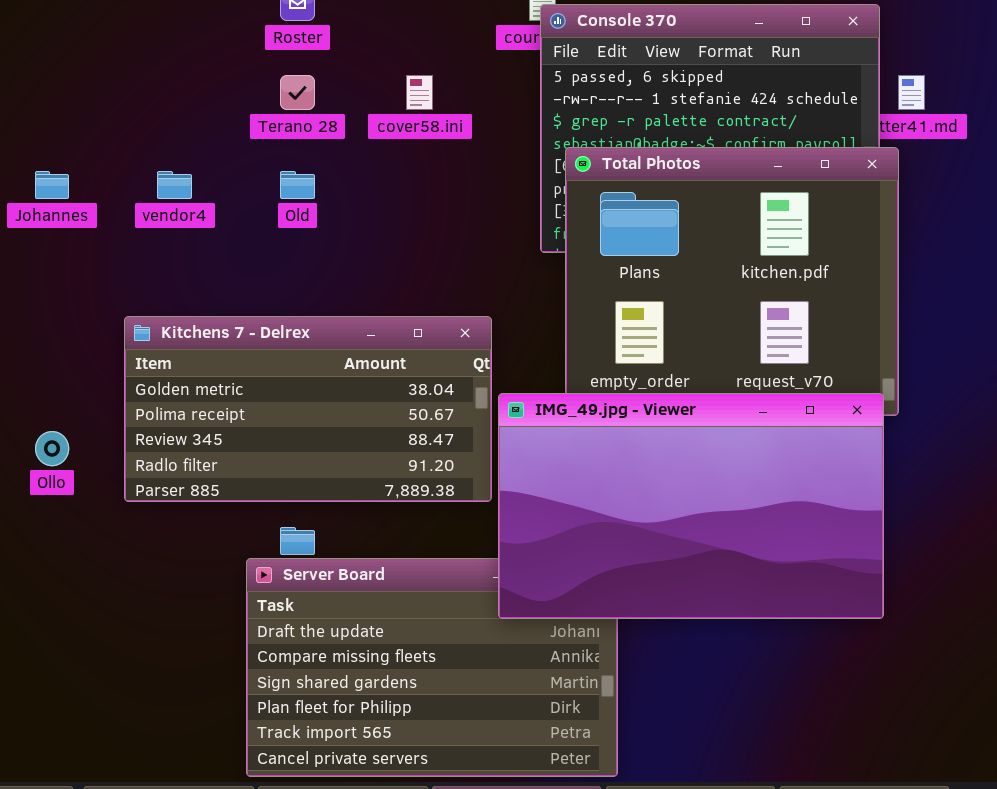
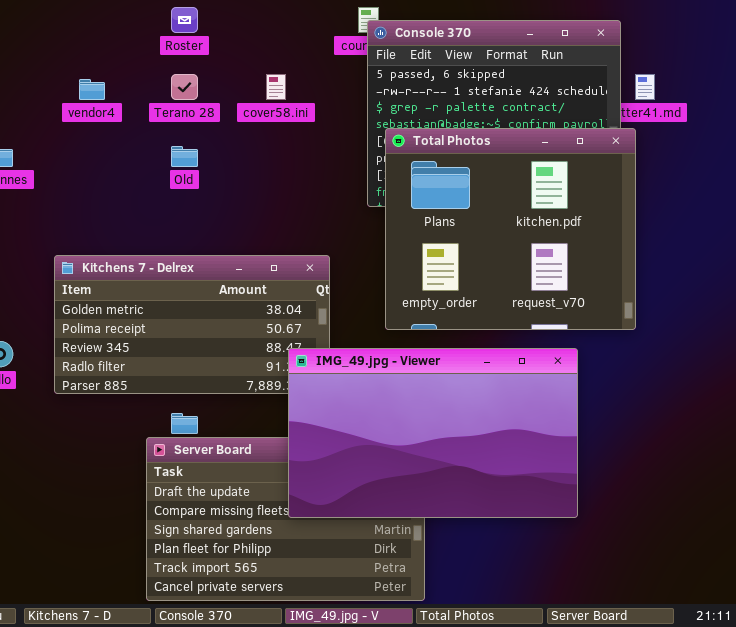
vendor4: [157,171,192,199] -> [79,79,105,100], moved
IMG_49.jpg - Viewer: [498,393,884,619] -> [288,348,578,518], moved

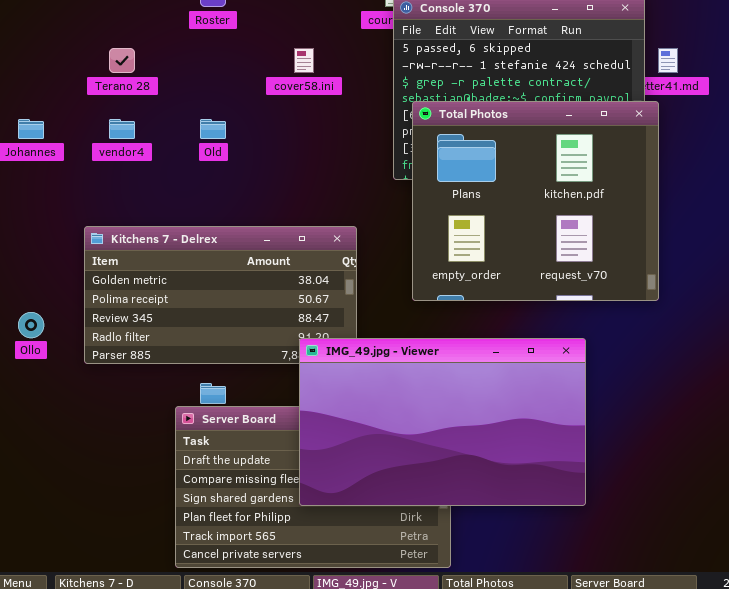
Terano 28: [171,74,198,100] -> [109,48,135,73], moved
vendor4: [79,79,105,100] -> [109,119,135,139], moved
IMG_49.jpg - Viewer: [288,348,578,518] -> [299,338,586,506], moved

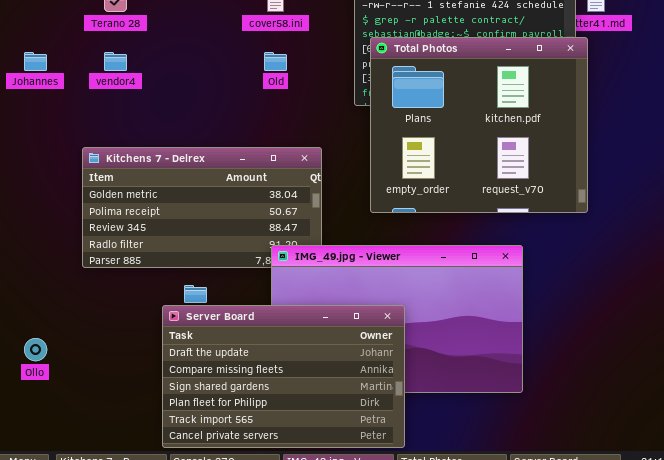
Old: [200,119,226,139] -> [264,52,287,71], moved
Ollo: [18,312,44,338] -> [24,338,47,361], moved
Server Board: [175,406,451,568] -> [162,305,405,448], raised

